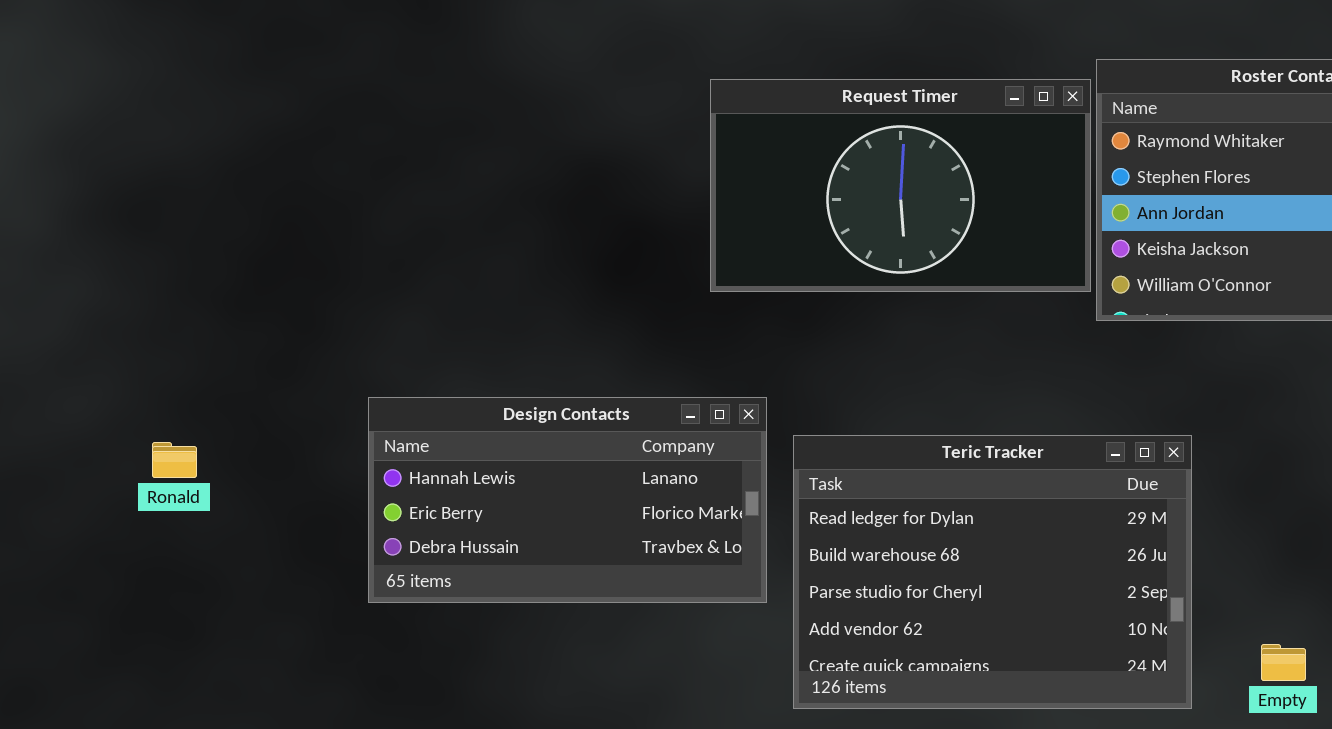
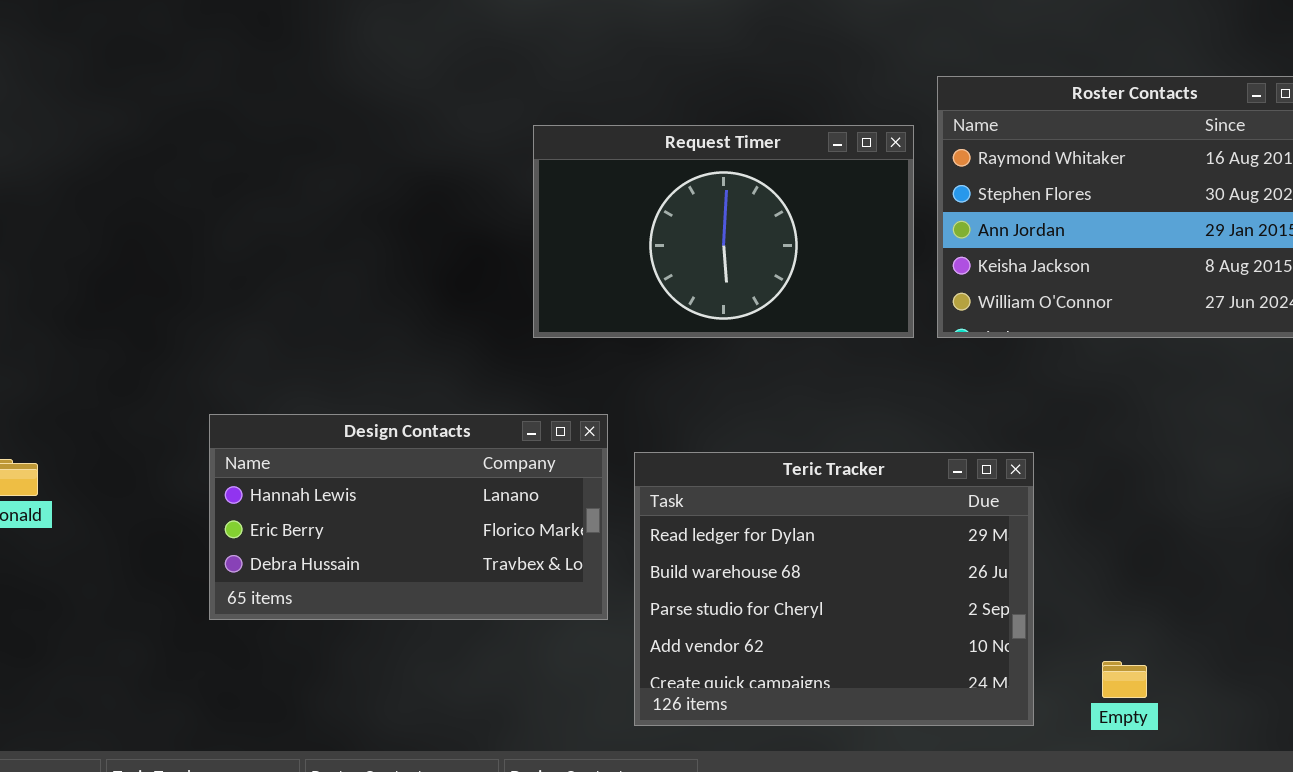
Request Timer: [710,79,1091,292] -> [533,125,914,338], moved

